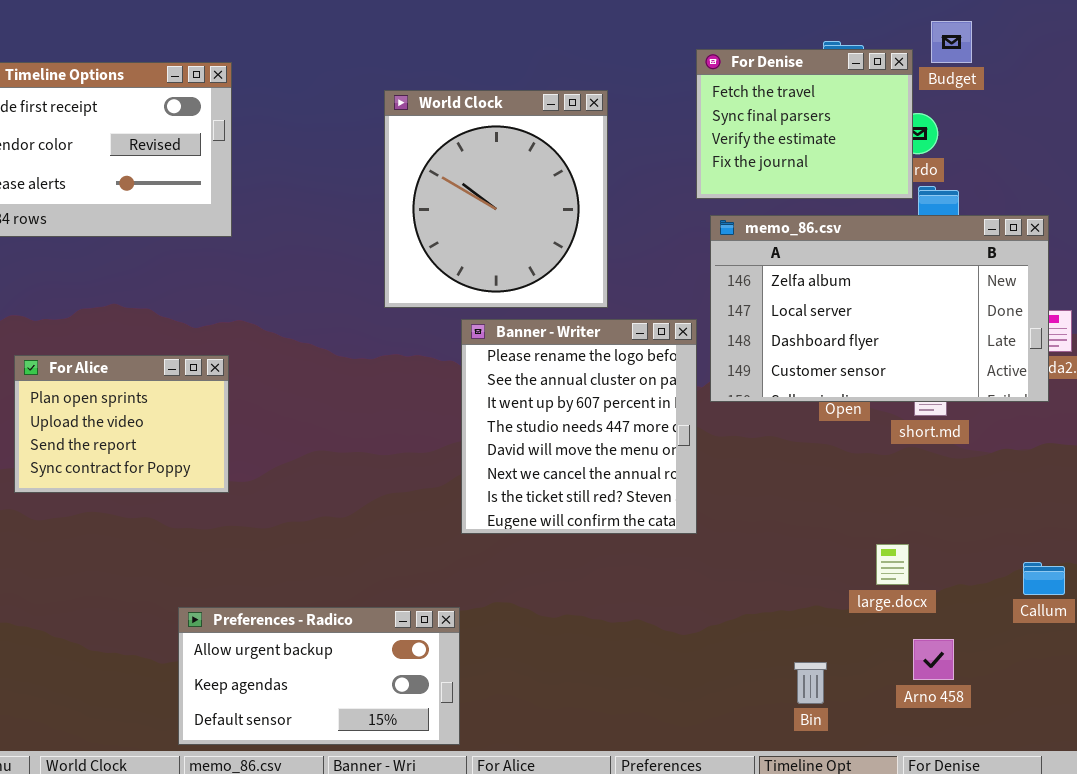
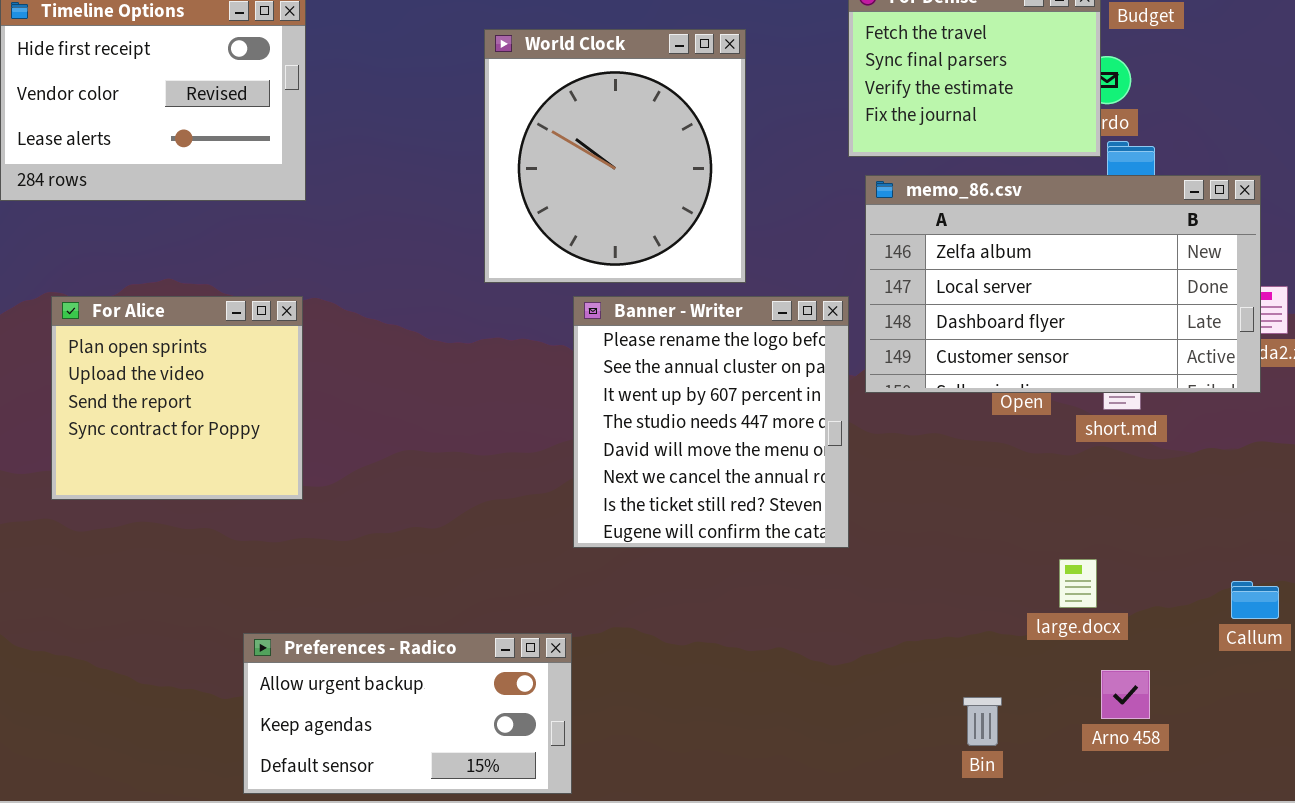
For Alice: [14,355,229,493] -> [51,296,303,500], resized

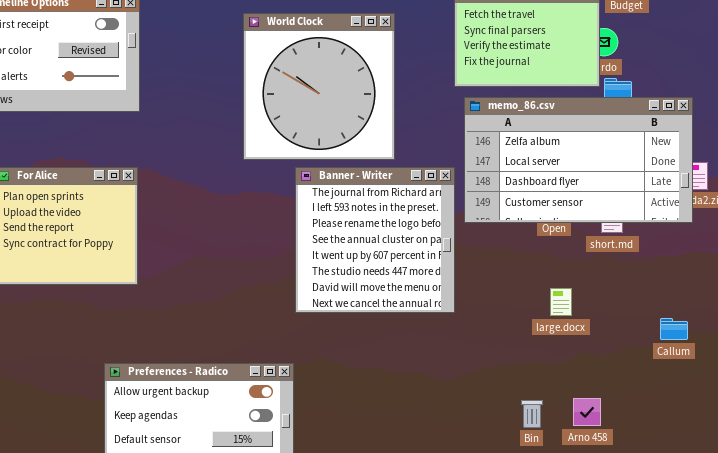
Banner - Writer: [573,296,849,548] -> [295,167,455,313], scrolled up 2 rows
large.docx: [1059,559,1097,608] -> [550,288,572,316], moved
Callum: [1231,581,1279,619] -> [660,318,688,340], moved
Arno 458: [1101,670,1150,719] -> [573,398,601,426], moved

